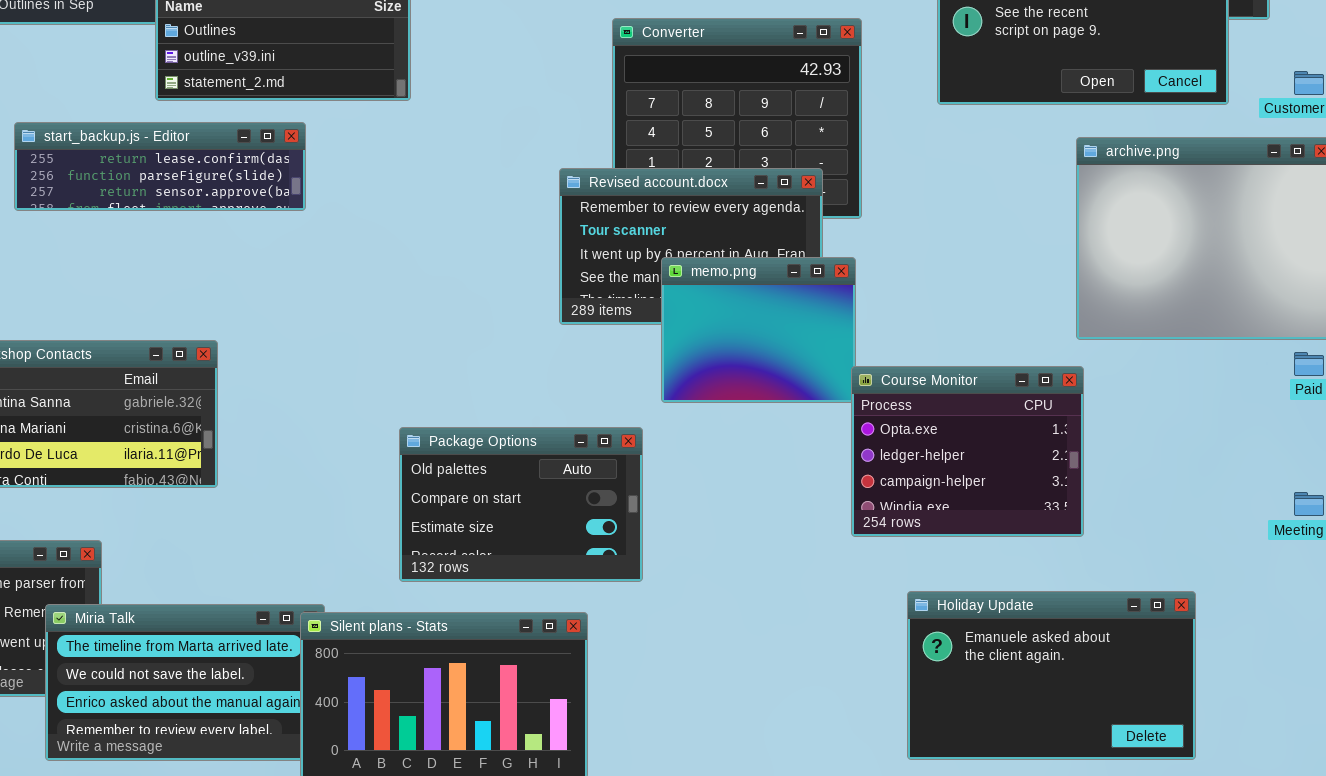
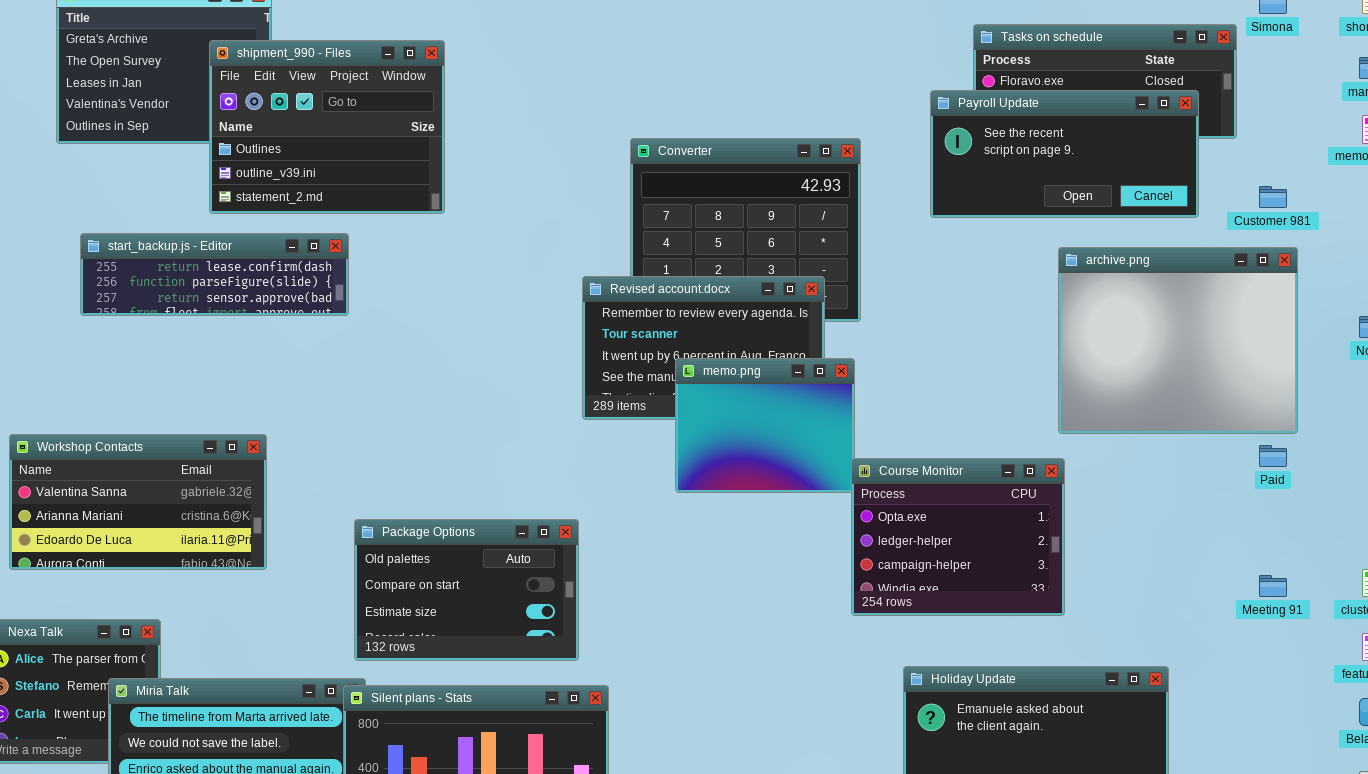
Package Options: [399,427,643,582] -> [354,519,579,661], moved

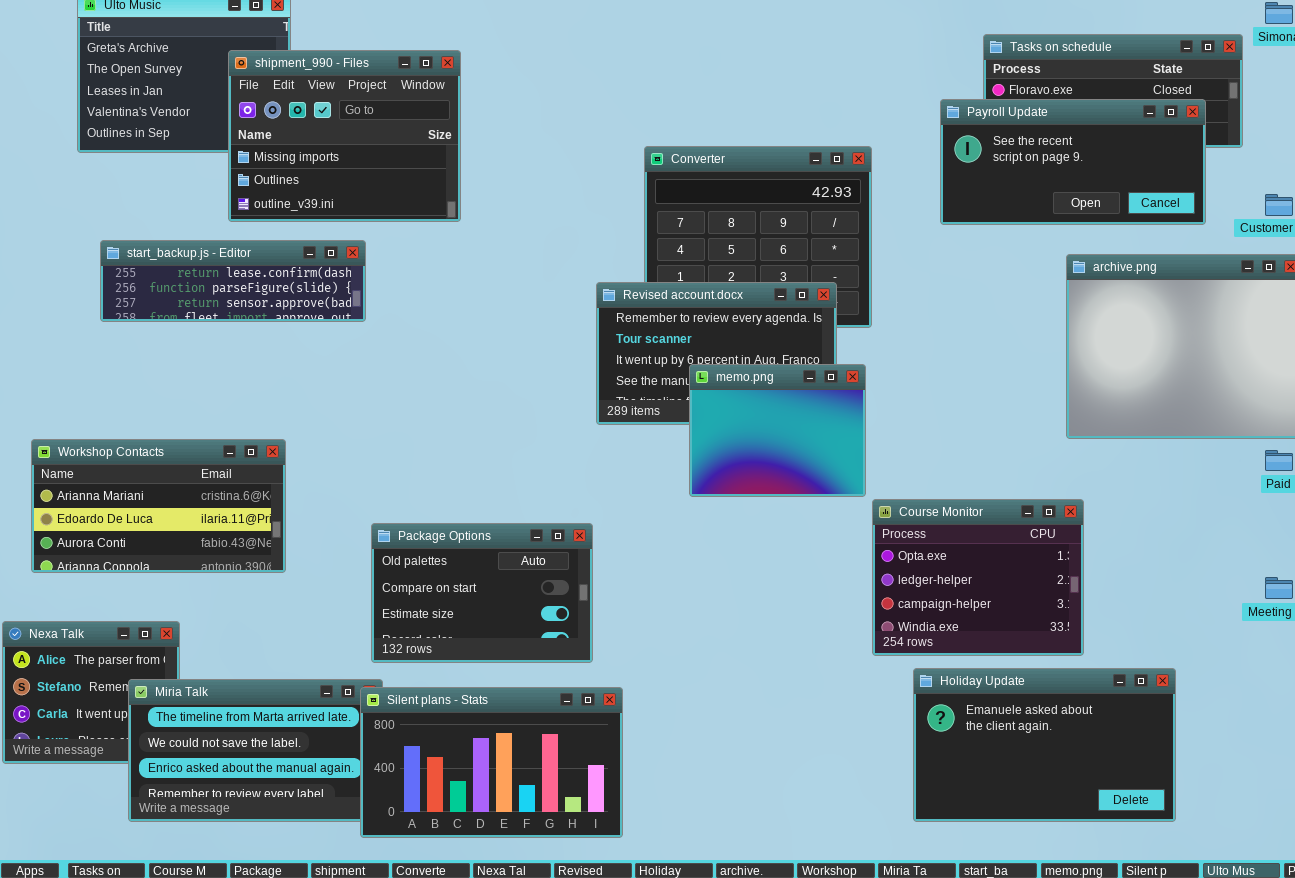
shipment_990 - Files: [209,40,445,214] -> [228,50,461,222], scrolled up 1 row
Workshop Contacts: [9,434,267,570] -> [31,439,286,573], scrolled down 1 row
Course Monitor: [851,458,1065,616] -> [872,499,1084,656], moved

